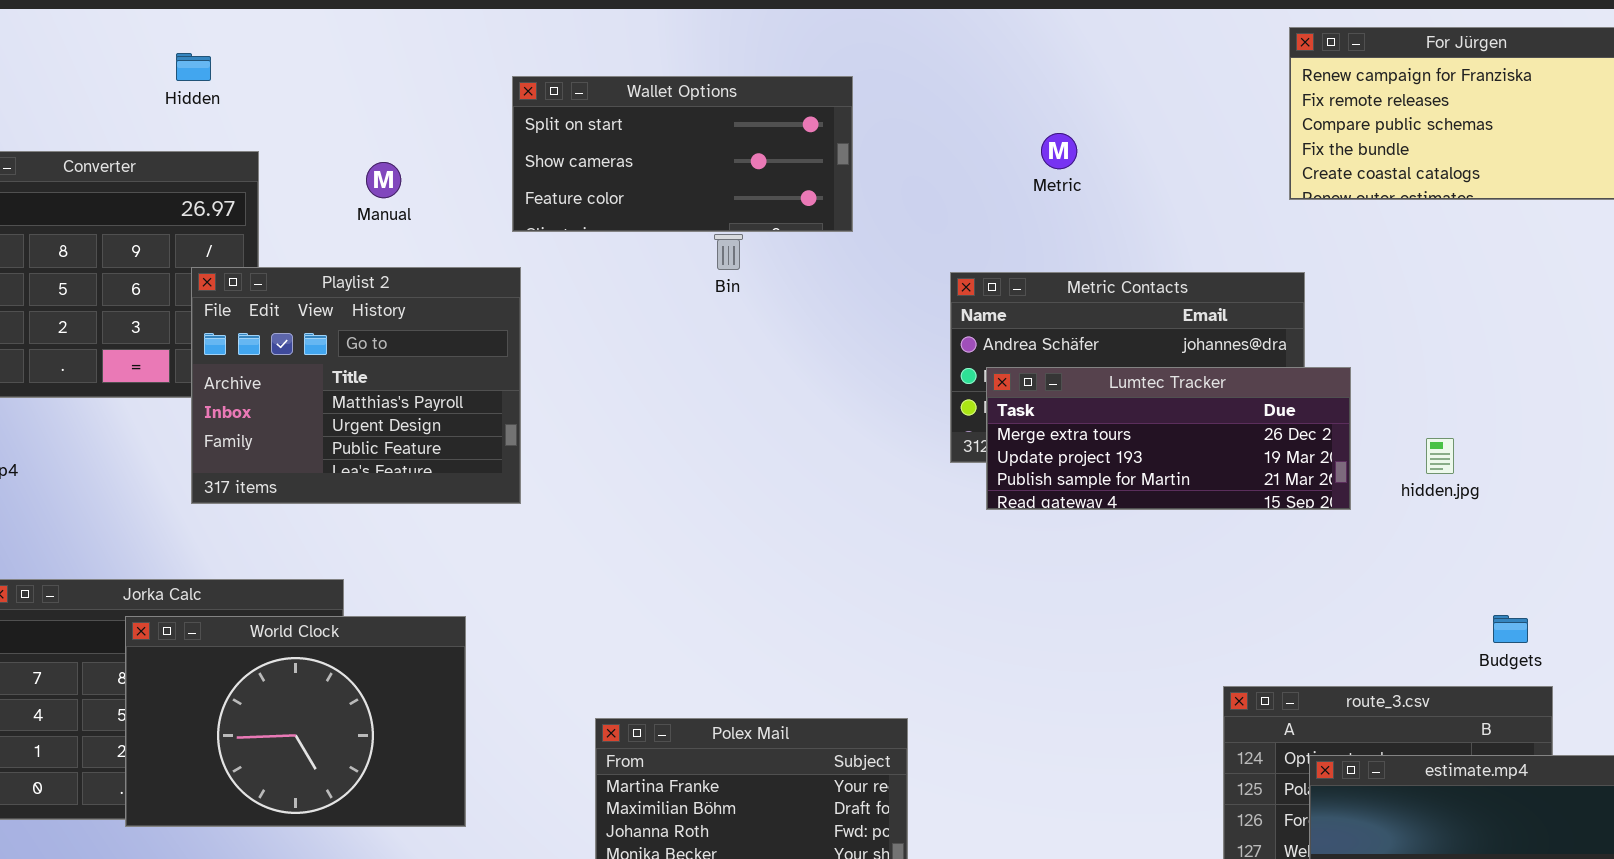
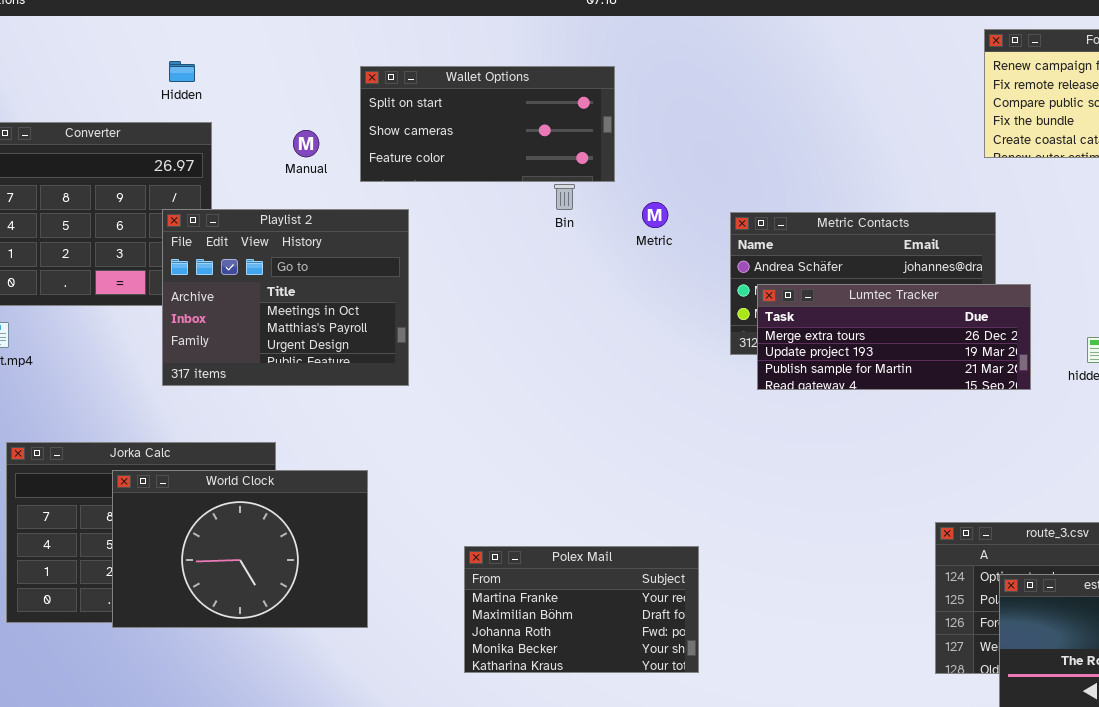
Hidden: [176,53,211,81] -> [169,61,195,82], moved
Wallet Options: [512,76,853,232] -> [360,66,615,182], moved
Metric: [1041,133,1077,169] -> [642,202,668,228], moved
Playlist 2: [191,267,521,504] -> [162,209,409,386], scrolled up 1 row

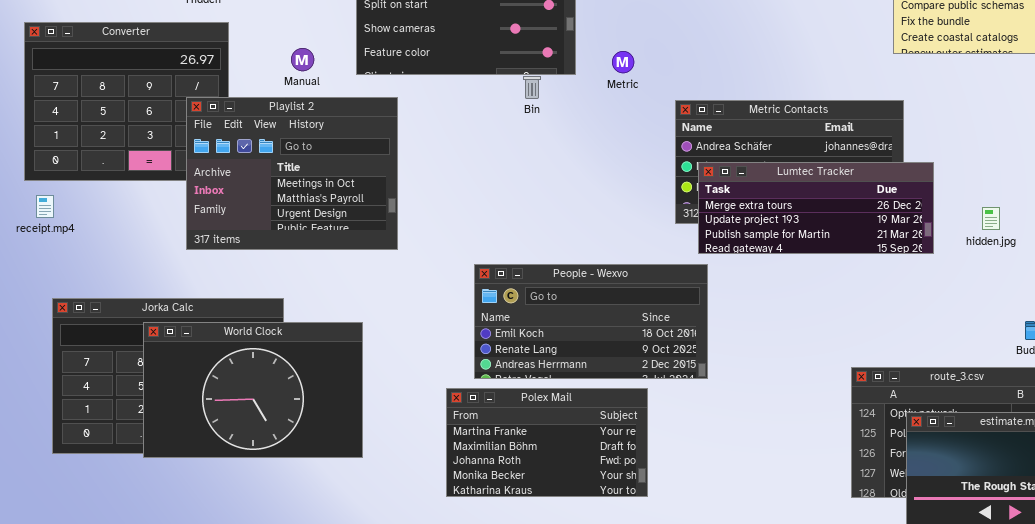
Manual: [293,130,319,157] -> [291,48,314,71], moved
Metric: [642,202,668,228] -> [612,51,634,73], moved
People - Wexvo: none -> [474,264,708,379], opened

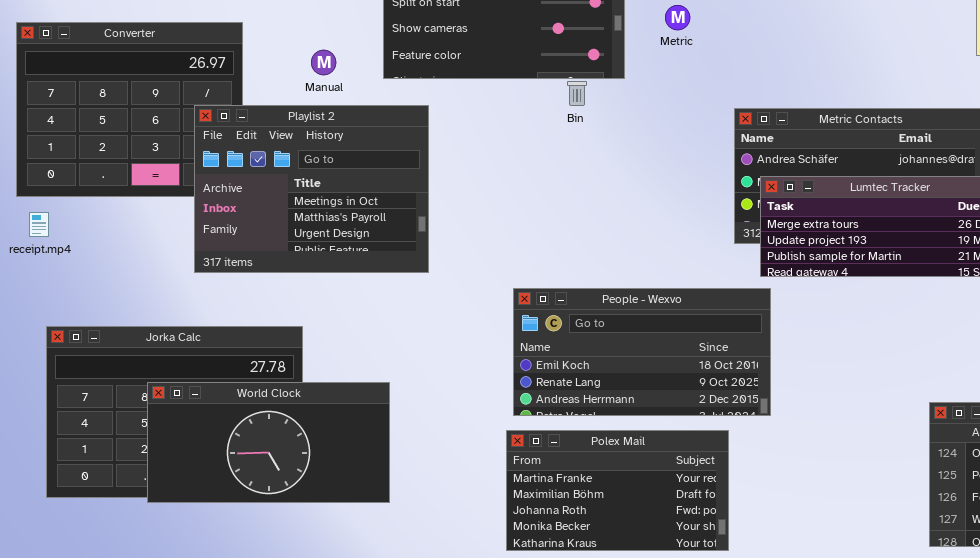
Metric: [612,51,634,73] -> [665,5,690,30], moved
World Clock: [143,322,363,458] -> [147,382,390,503], resized
Polex Mail: [446,388,648,497] -> [506,430,729,551], moved

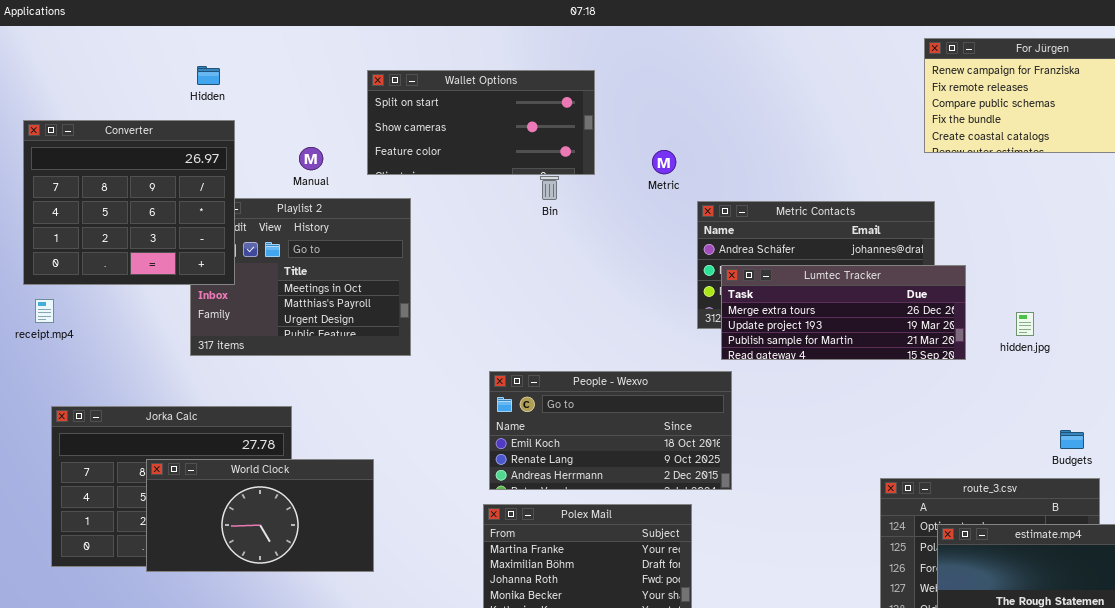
Metric: [665,5,690,30] -> [652,150,676,174], moved
Converter: [16,22,243,197] -> [23,120,235,285], raised

